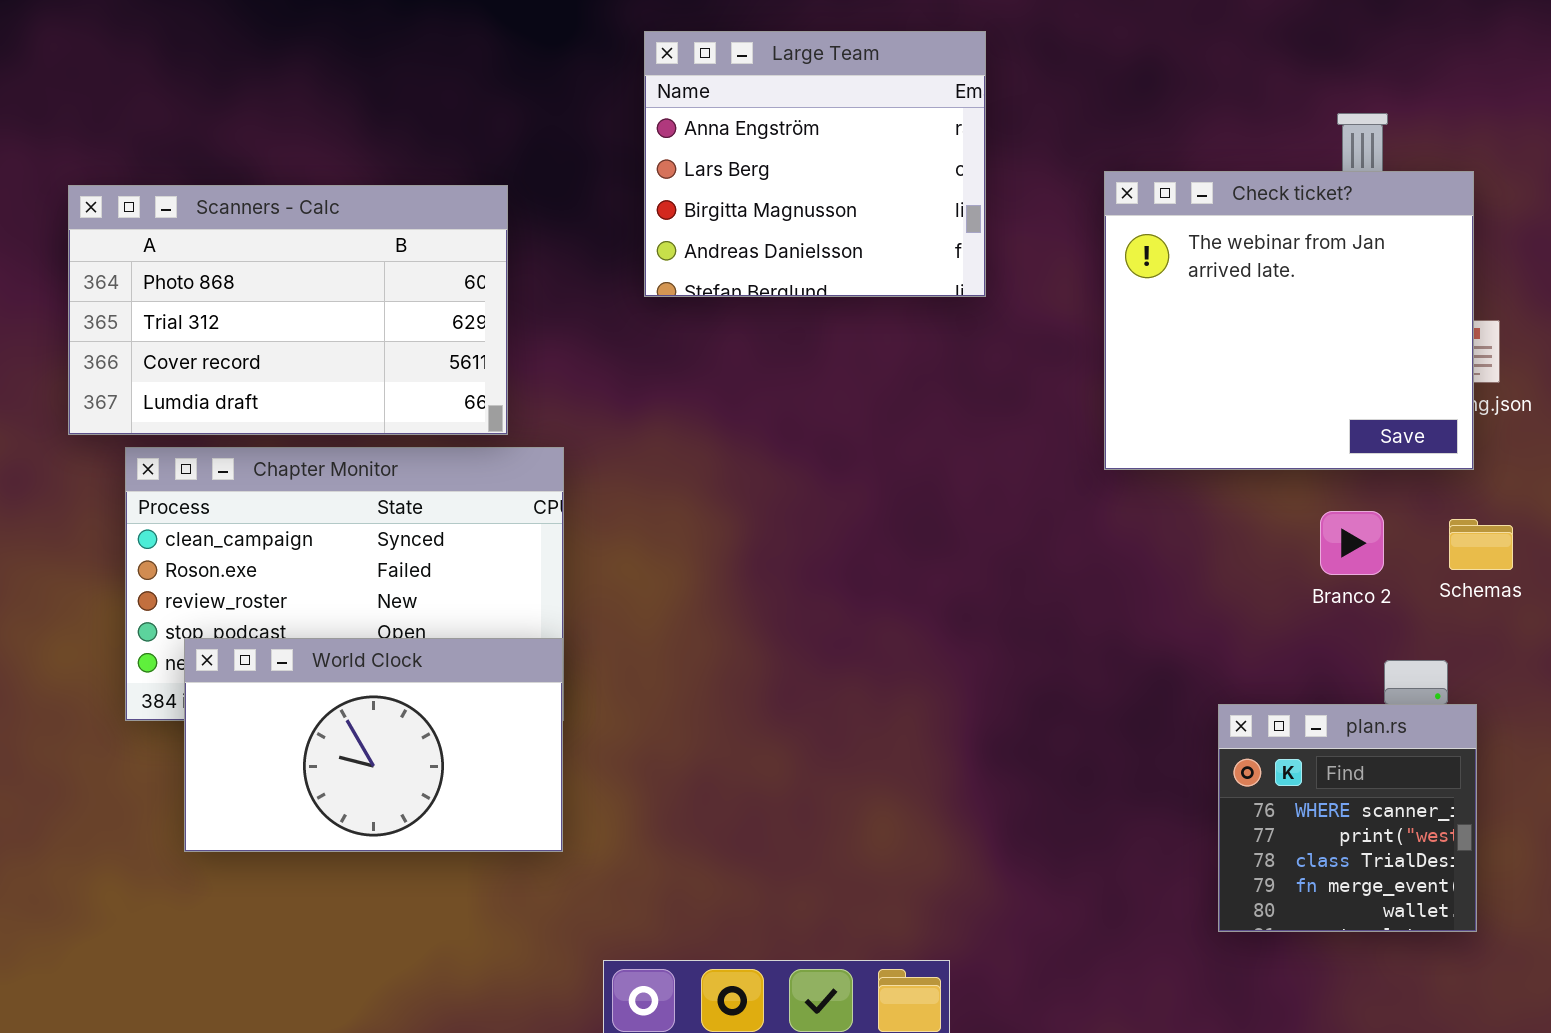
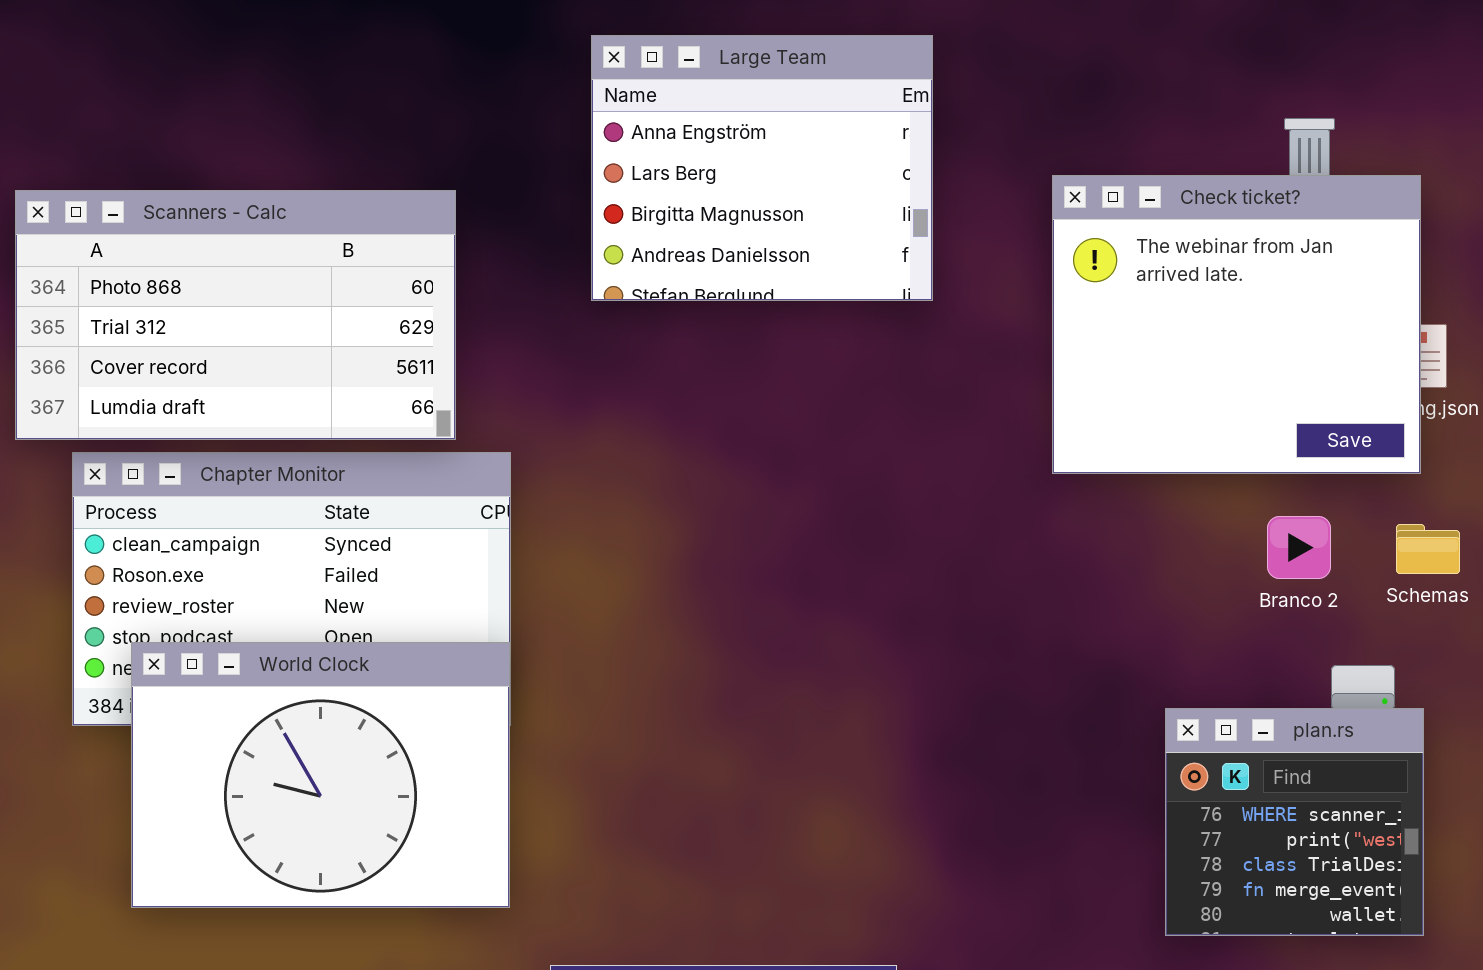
World Clock: [184,638,563,852] -> [131,642,510,908], resized

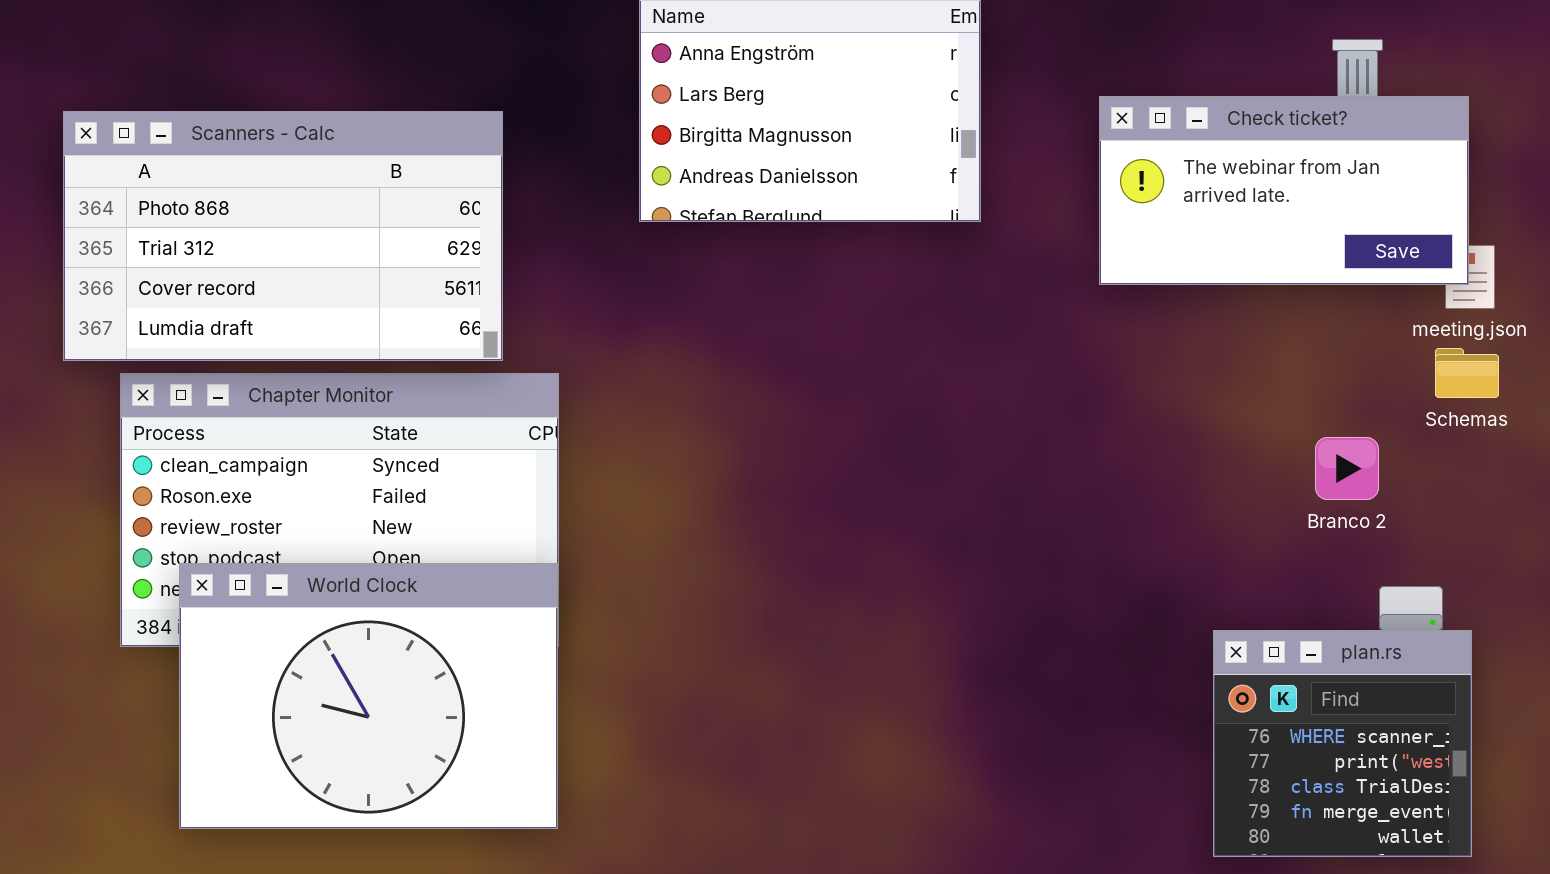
Check ticket?: [1052,175,1421,474] -> [1099,96,1469,285], resized
Schemas: [1396,524,1460,574] -> [1435,348,1499,398], moved

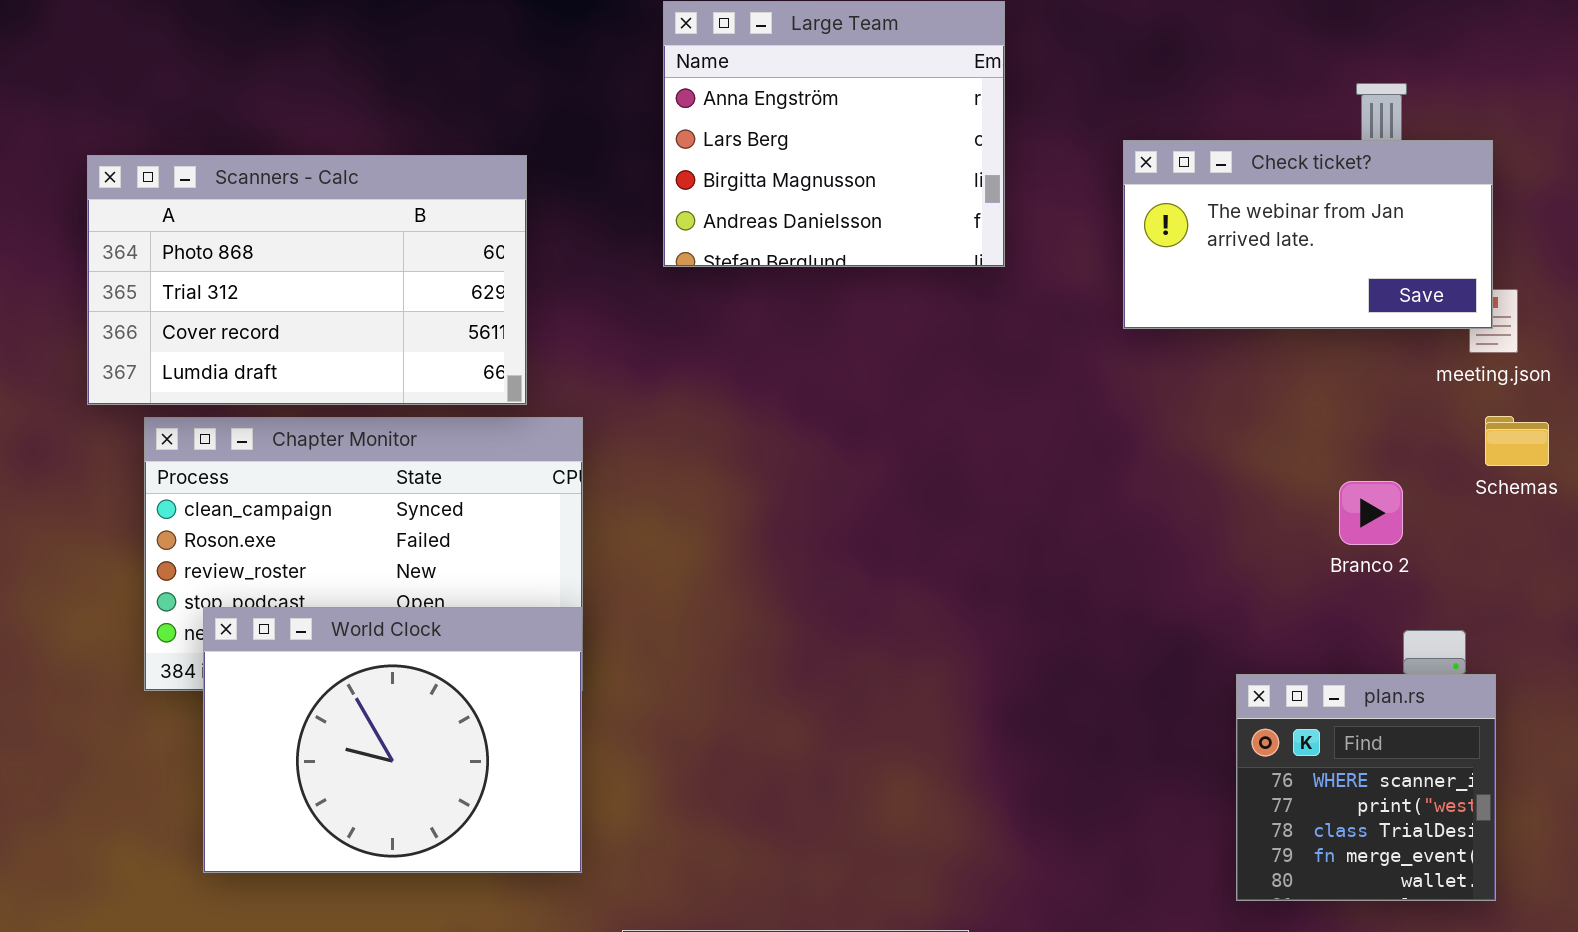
Schemas: [1435,348,1499,398] -> [1485,416,1549,466], moved

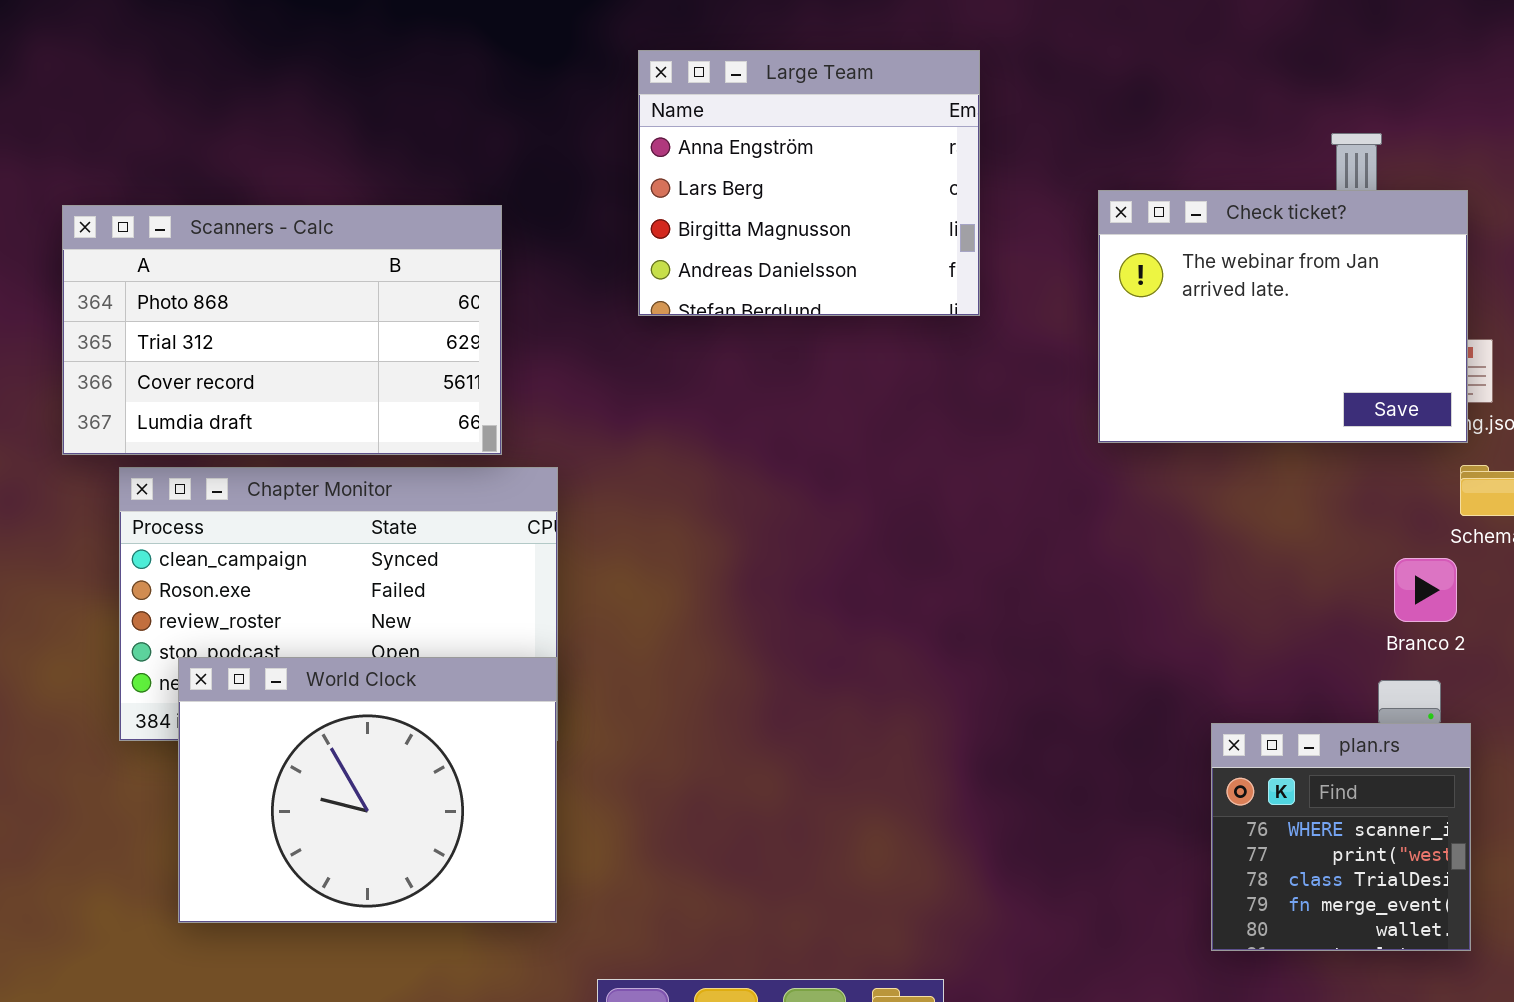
Check ticket?: [1123,140,1493,329] -> [1098,190,1468,443], resized
Branco 2: [1339,481,1403,545] -> [1394,558,1457,622], moved

